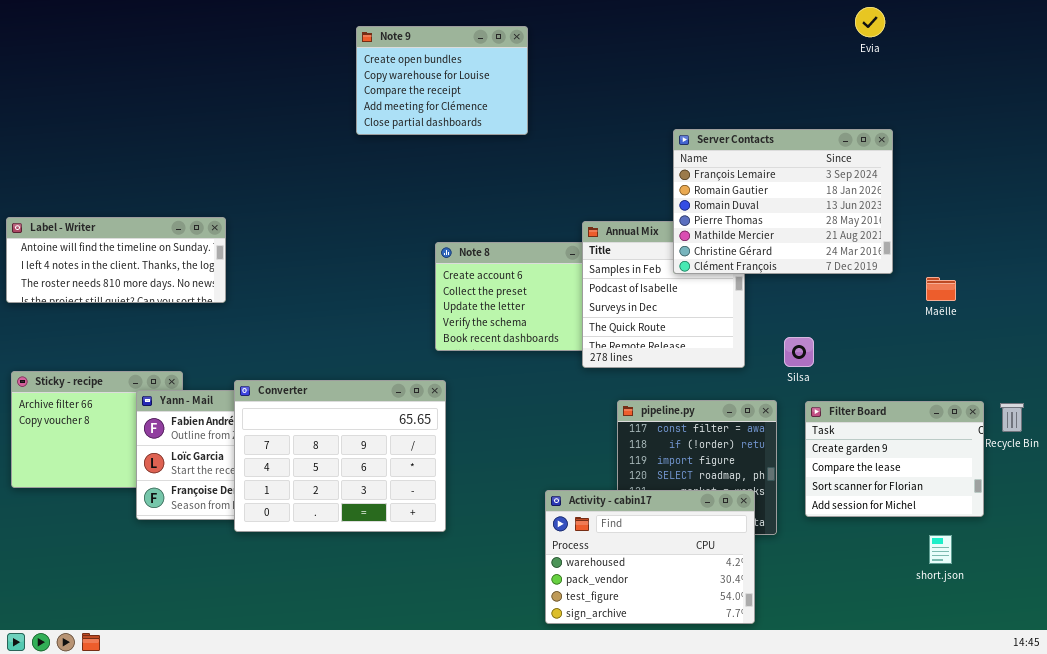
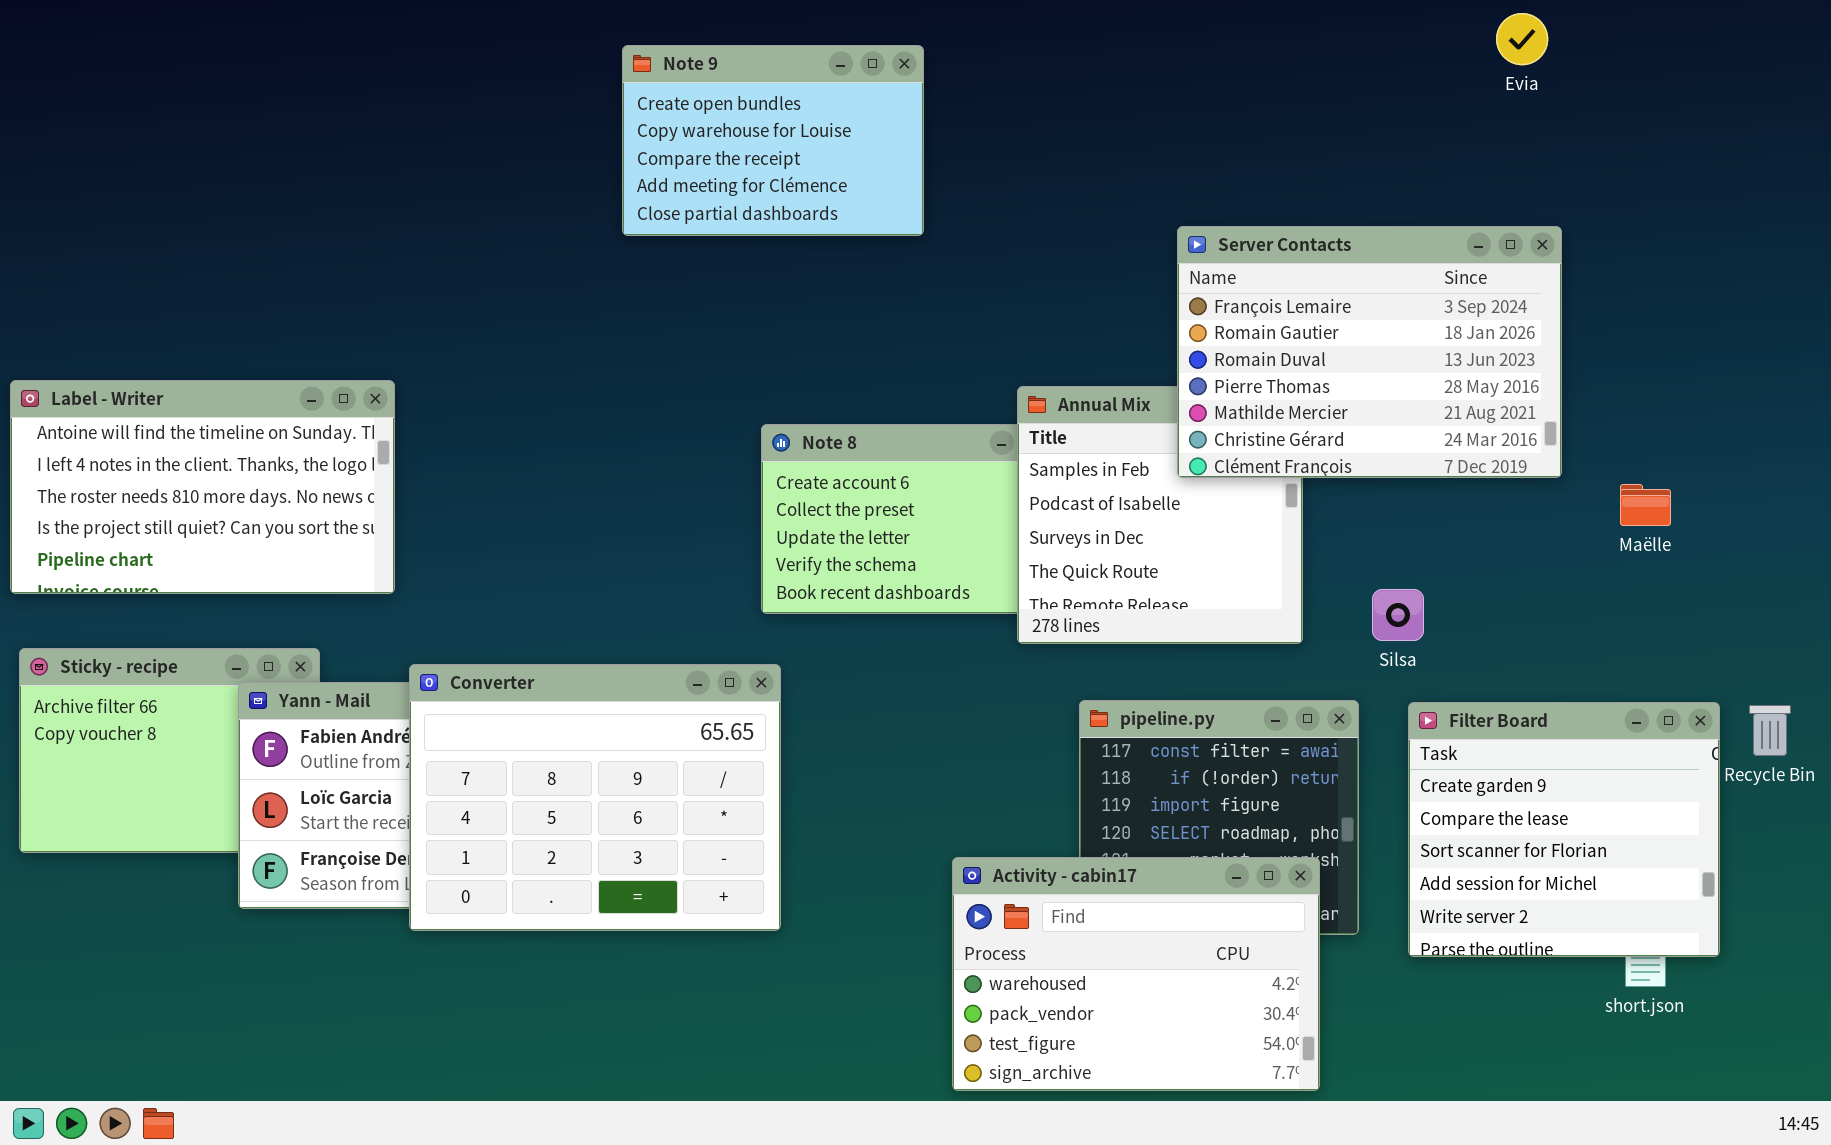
Label - Writer: [6,217,226,303] -> [10,380,395,594], resized
Filter Board: [805,401,984,517] -> [1408,702,1720,957], resized

